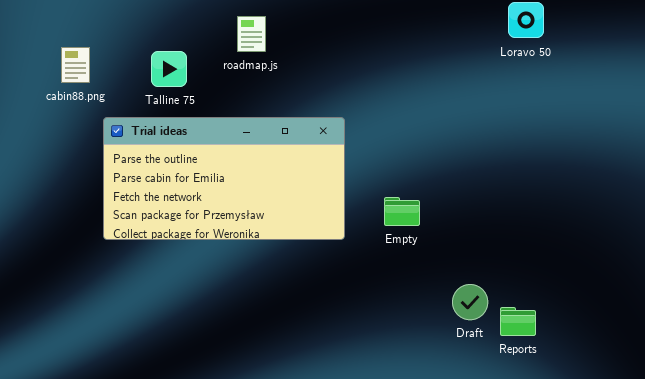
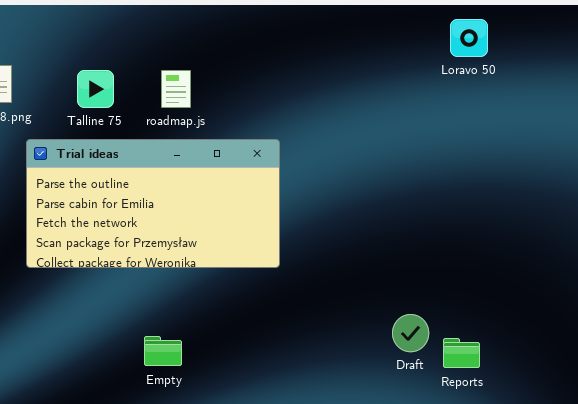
roadmap.js: [237,16,266,52] -> [161,70,191,108], moved
Empty: [384,197,420,226] -> [144,336,182,366], moved

